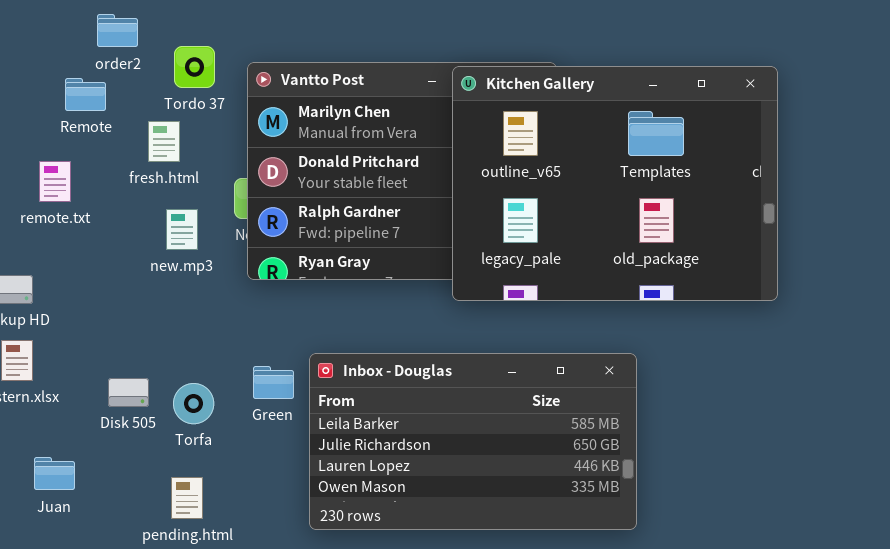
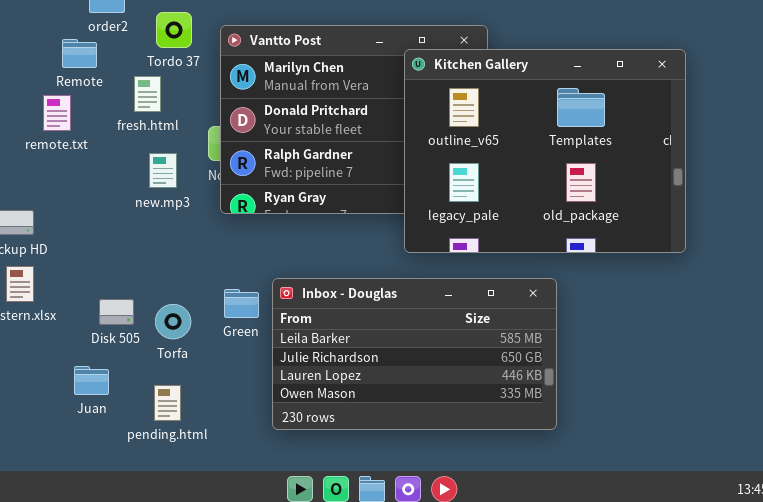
Kitchen Gallery: [452,66,778,301] -> [404,49,686,253], moved
remote.txt: [39,161,71,202] -> [43,95,71,131], moved
Juan: [34,457,75,490] -> [74,366,109,395], moved

